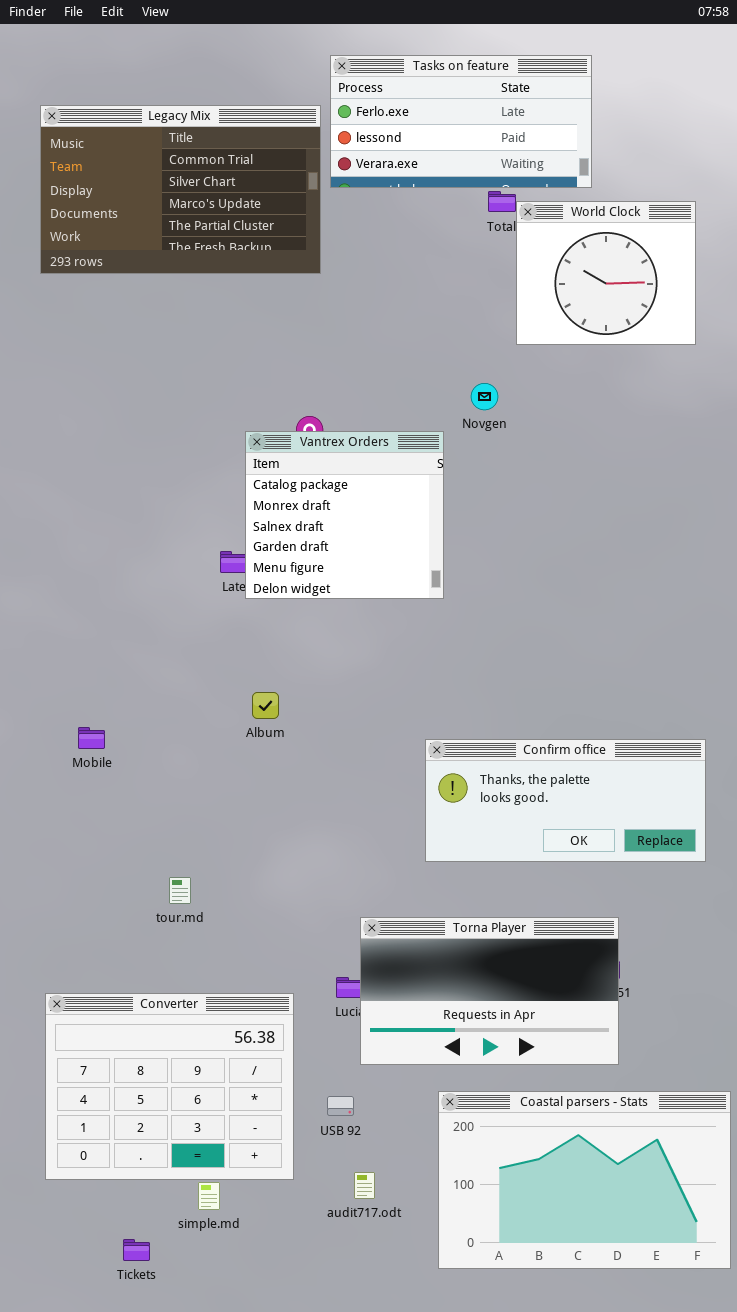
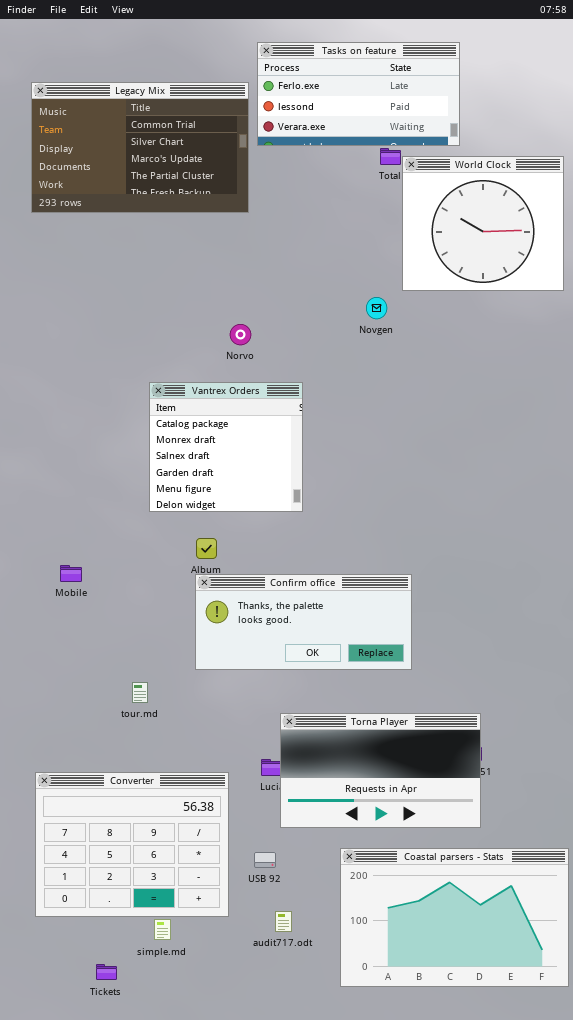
World Clock: [516,201,696,345] -> [402,156,564,291], resized
Vantrex Orders: [245,431,444,599] -> [149,382,303,512], moved
Confirm office: [425,739,706,862] -> [195,574,412,670], moved

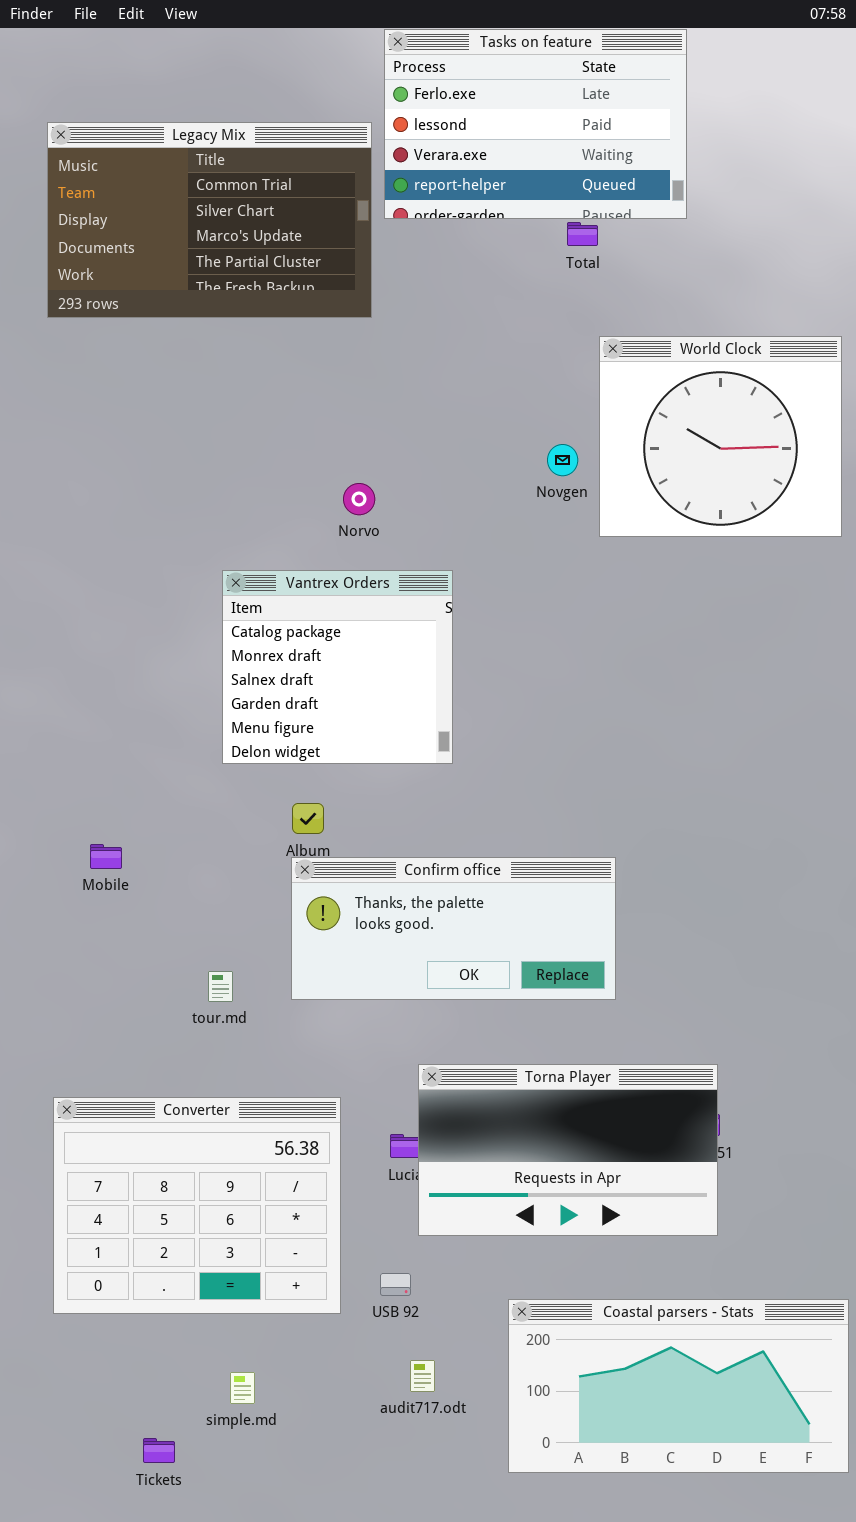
Tasks on feature: [257,42,460,146] -> [384,29,687,219], resized
World Clock: [402,156,564,291] -> [599,336,842,537], moved
tour.md: [132,682,148,703] -> [208,971,233,1002], moved
Converter: [35,772,229,917] -> [53,1097,341,1314], moved
Coastal parsers - Stats: [340,848,569,987] -> [508,1299,849,1473], resized

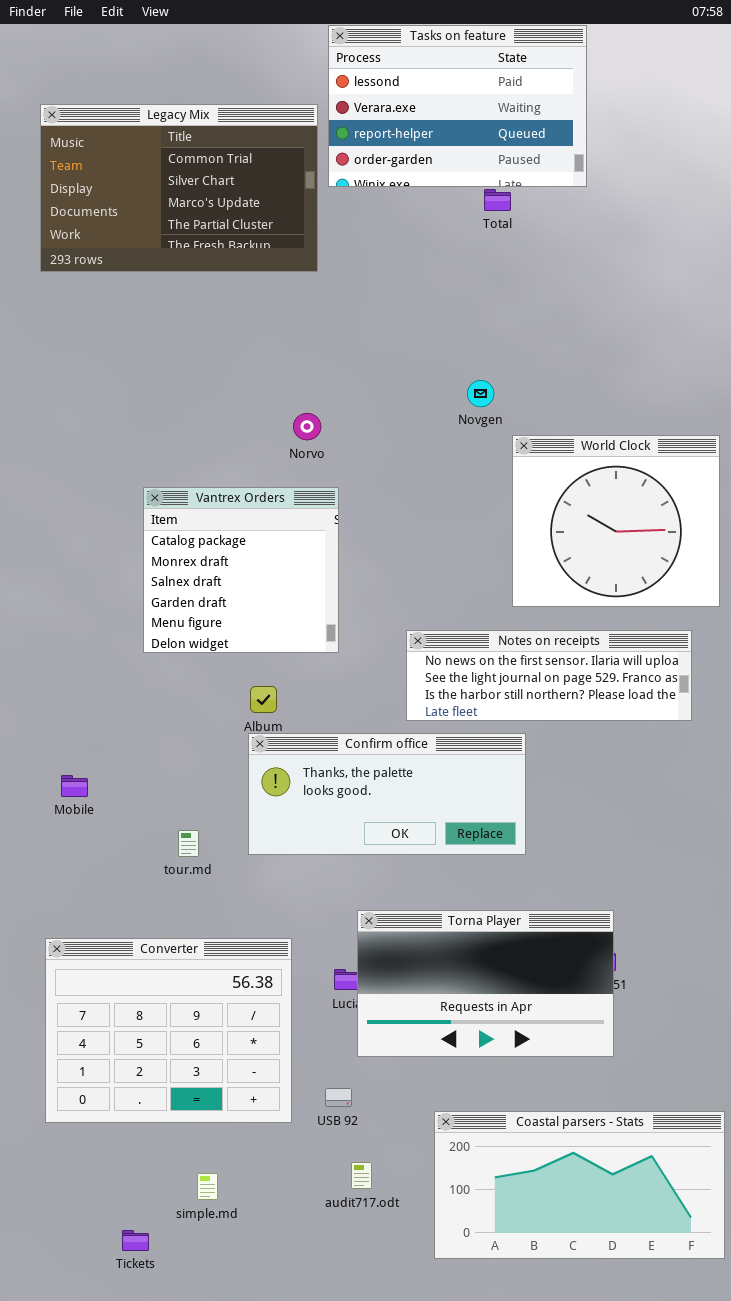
Tasks on feature: [384,29,687,219] -> [328,25,587,187], scrolled down 1 row
World Clock: [599,336,842,537] -> [512,435,720,607], moved
Vantrex Orders: [222,570,453,764] -> [143,487,339,653], moved
Notes on receipts: none -> [406,630,692,721], opened
Mobile: [90,844,122,869] -> [61,775,88,797], moved

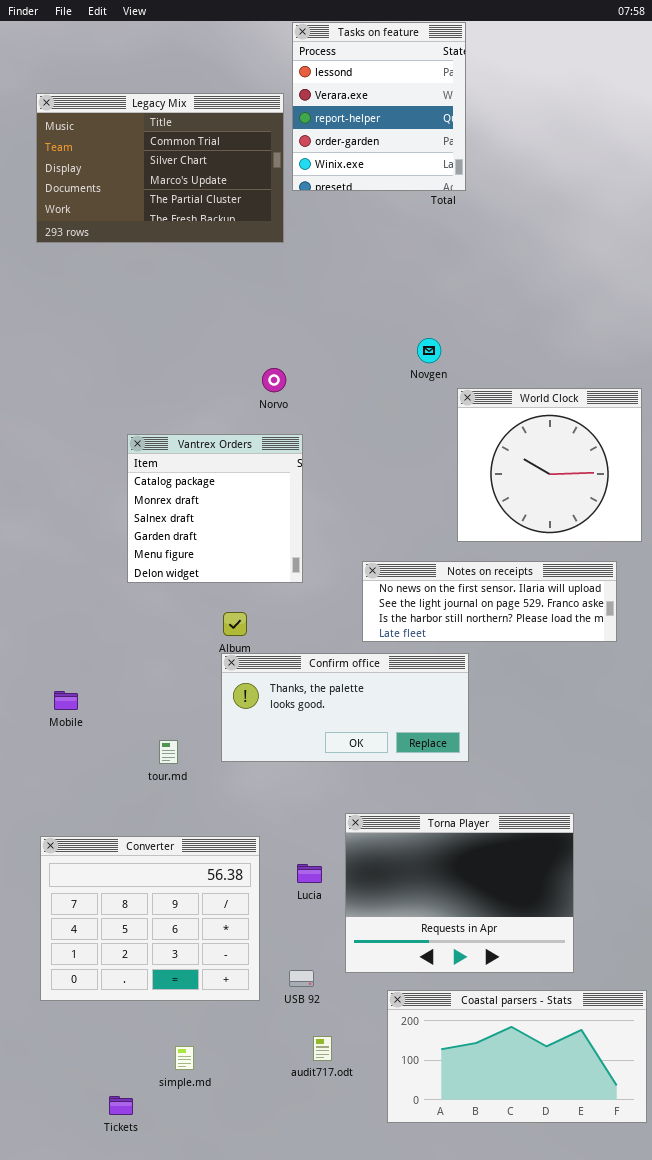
Tasks on feature: [328,25,587,187] -> [292,22,466,191], resized
Torna Player: [357,910,614,1057] -> [345,813,574,973], moved, resized

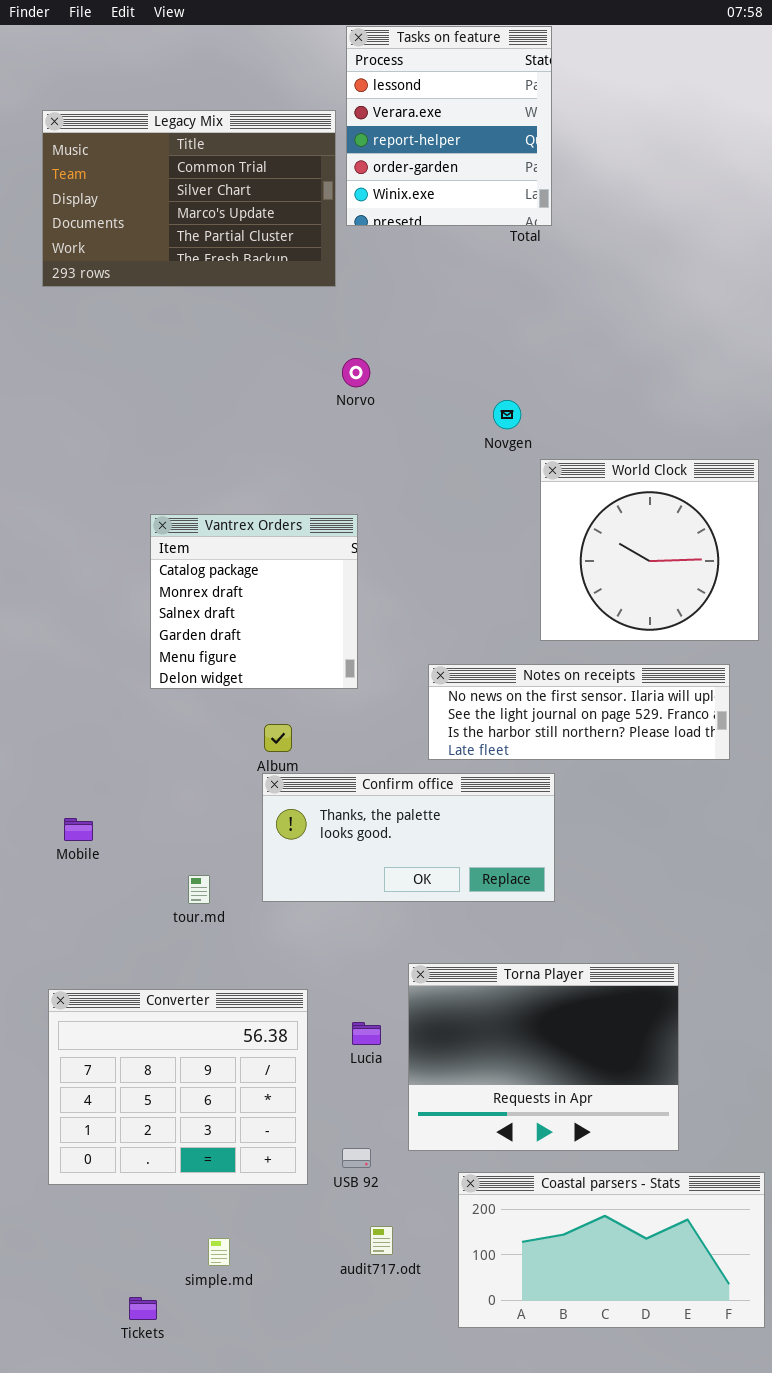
Norvo: [262,368,286,392] -> [342,358,370,387], moved

